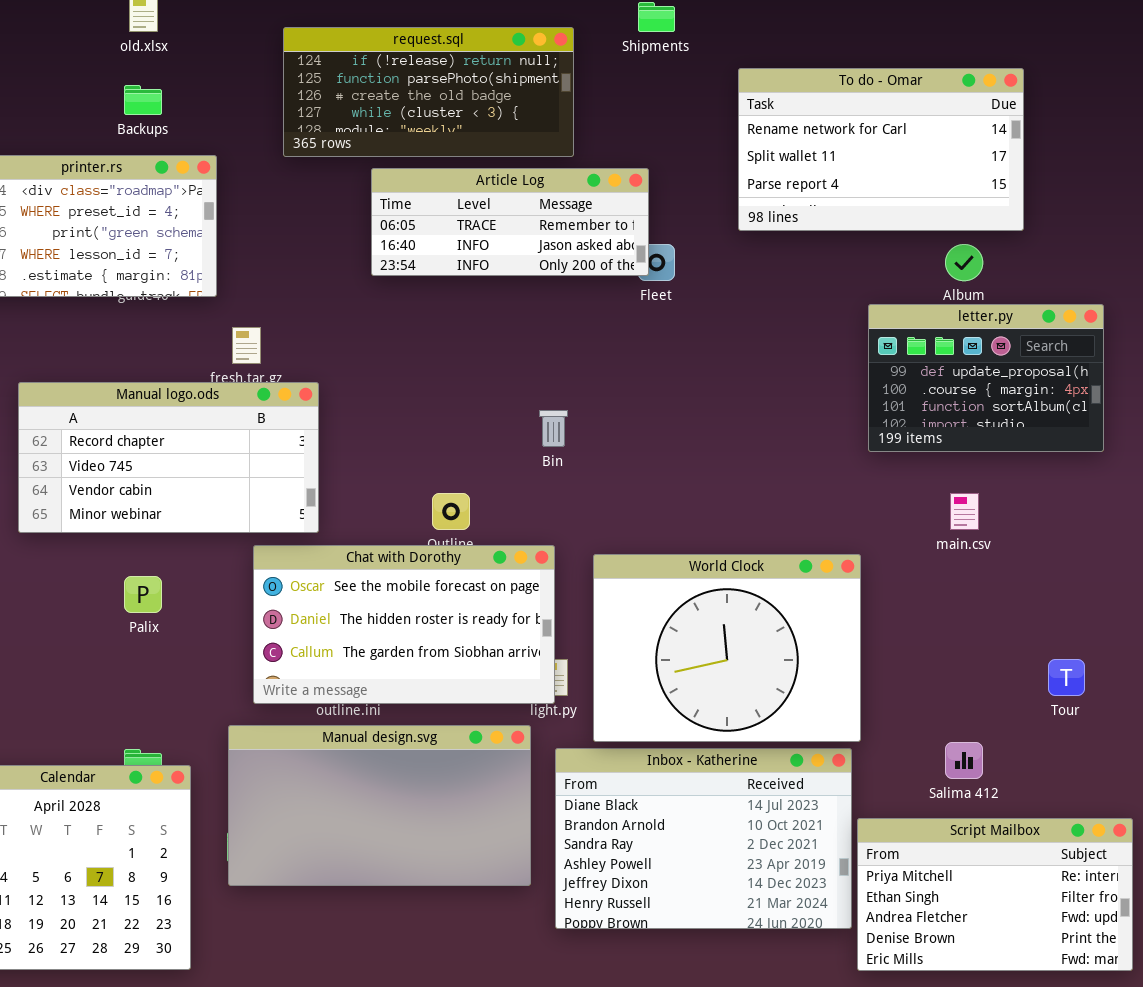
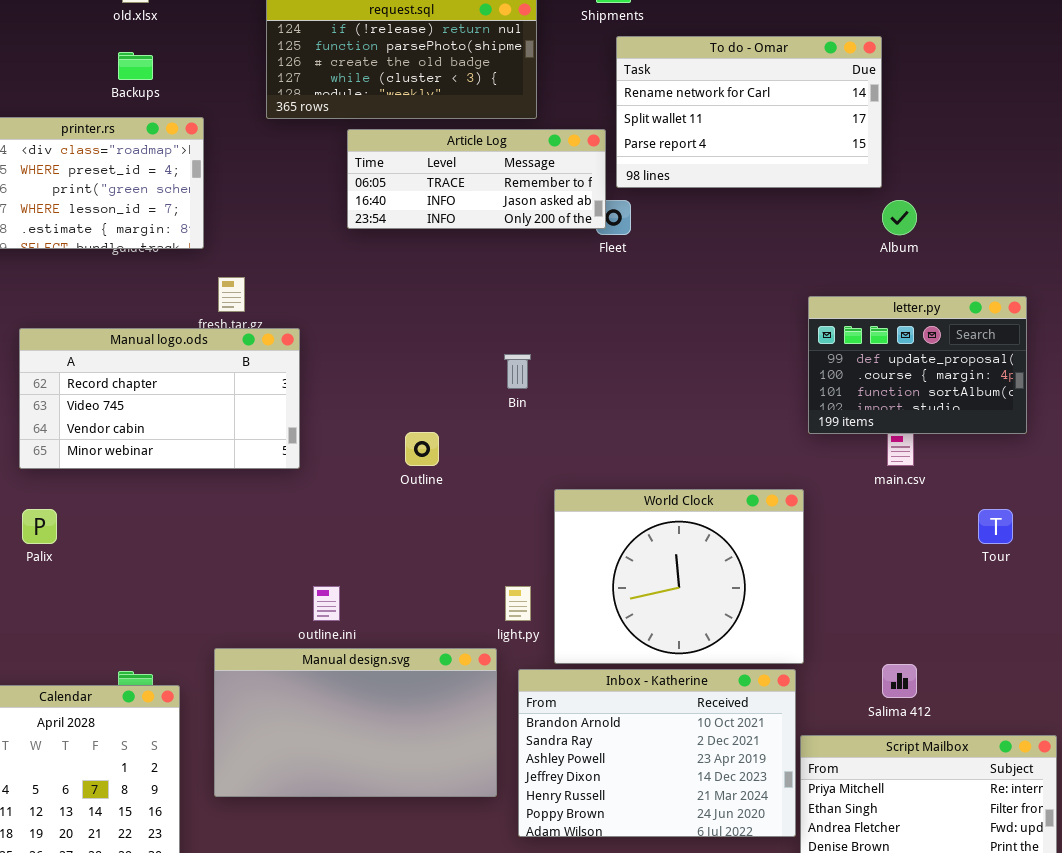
To do - Omar: [738,68,1024,231] -> [616,36,882,188], moved
letter.py: [868,304,1104,452] -> [808,296,1027,434], moved
Chat with Dorothy: [253,545,555,704] -> none, closed
Palix: [124,576,162,613] -> [22,509,57,544], moved
Tour: [1048,659,1085,696] -> [978,509,1013,544], moved
Inbox - Katherine: [555,748,852,929] -> [518,669,796,837], scrolled down 1 row

